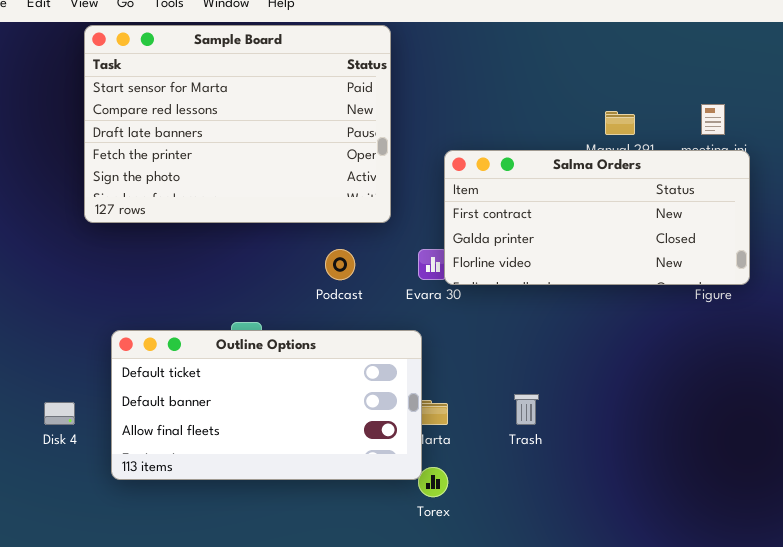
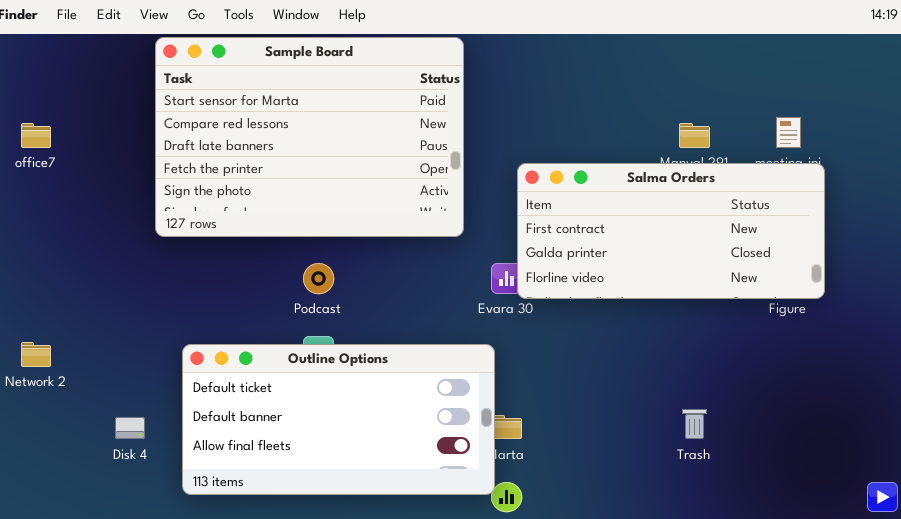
Podcast: [325,249,355,280] -> [303,263,334,294], moved
Trash: [514,394,539,425] -> [682,409,707,439], moved

